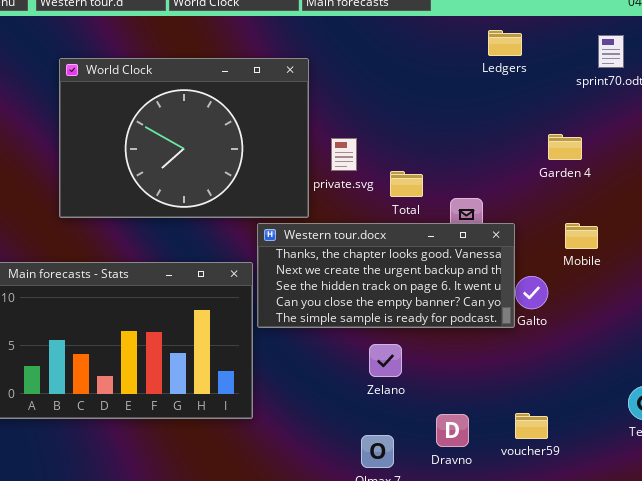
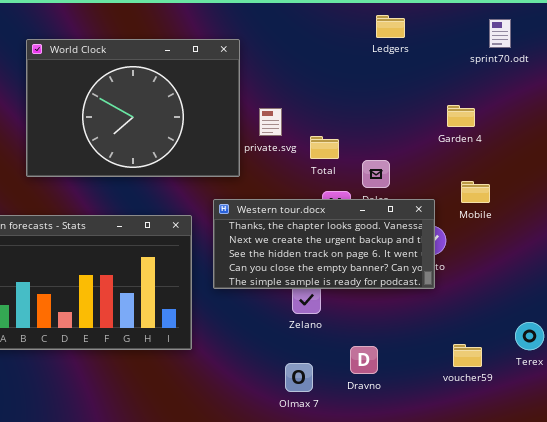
Ledgers: [488,30,522,56] -> [376,15,405,38], moved
Western tour.docx: [257,223,515,328] -> [213,199,435,289], moved
voucher59: [515,413,548,439] -> [453,344,482,367], moved

